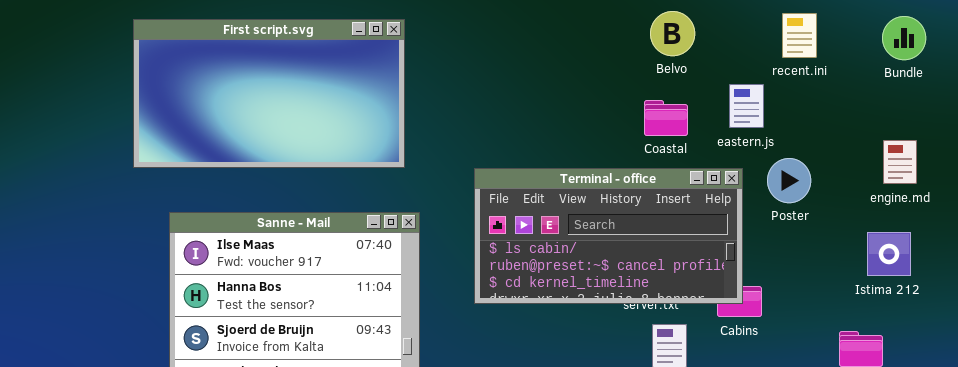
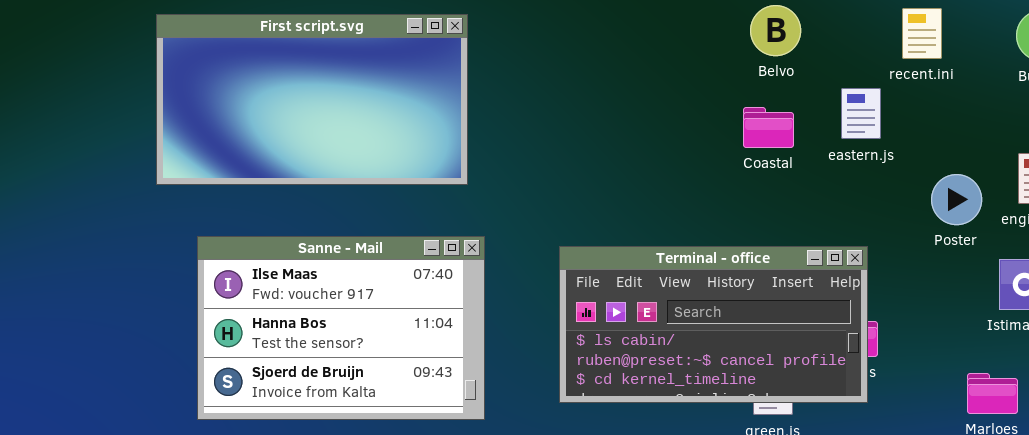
Poster: [767,158,811,203] -> [931,174,982,225], moved
Terminal - office: [474,168,743,304] -> [559,246,868,403], moved

